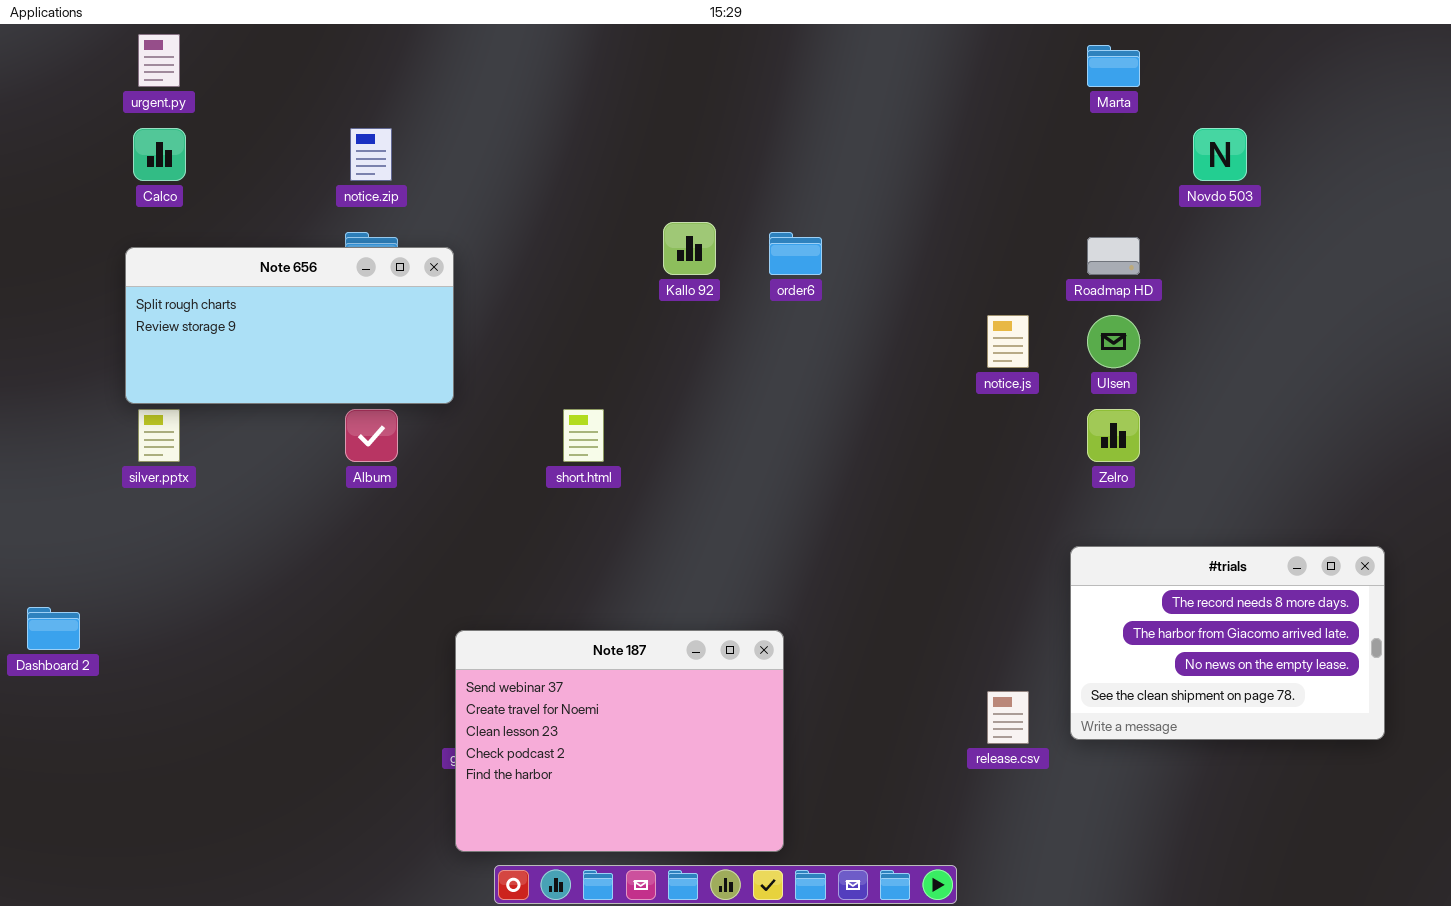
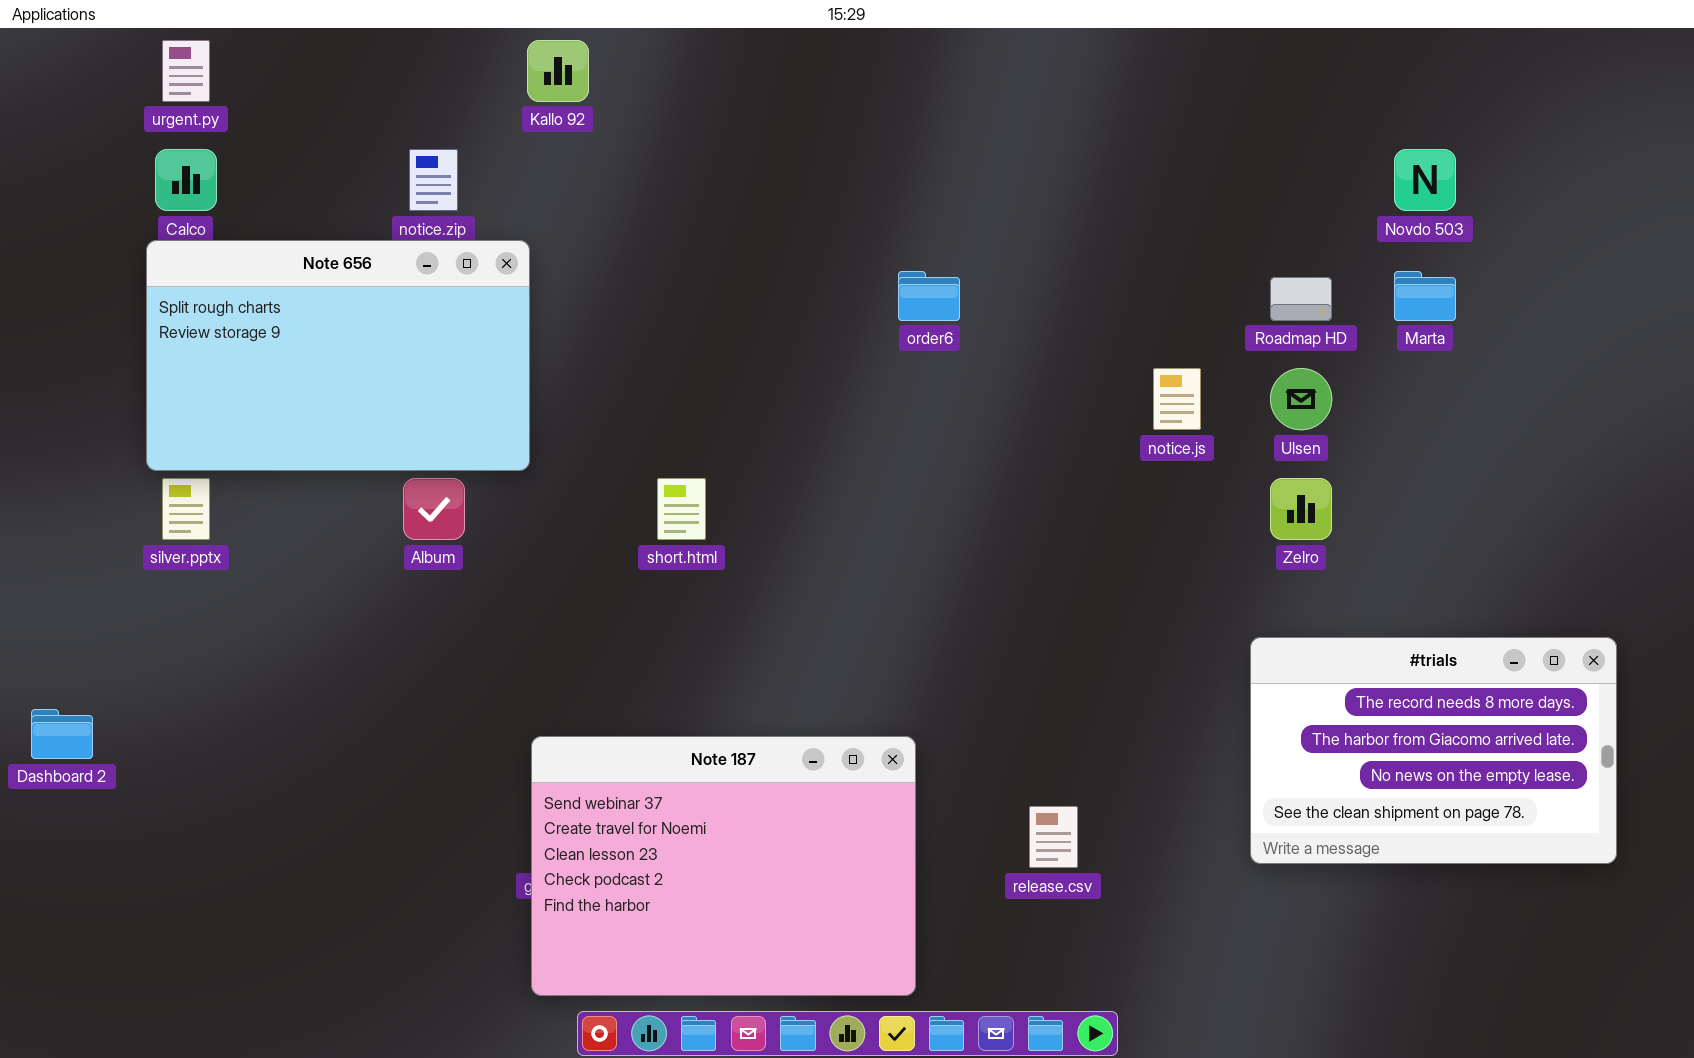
Marta: [1087,45,1140,87] -> [1394,271,1456,321], moved
Kallo 92: [663,222,716,275] -> [527,40,589,102], moved
Note 656: [125,247,454,404] -> [146,240,530,471], resized
release.csv: [987,691,1029,744] -> [1029,806,1078,868], moved

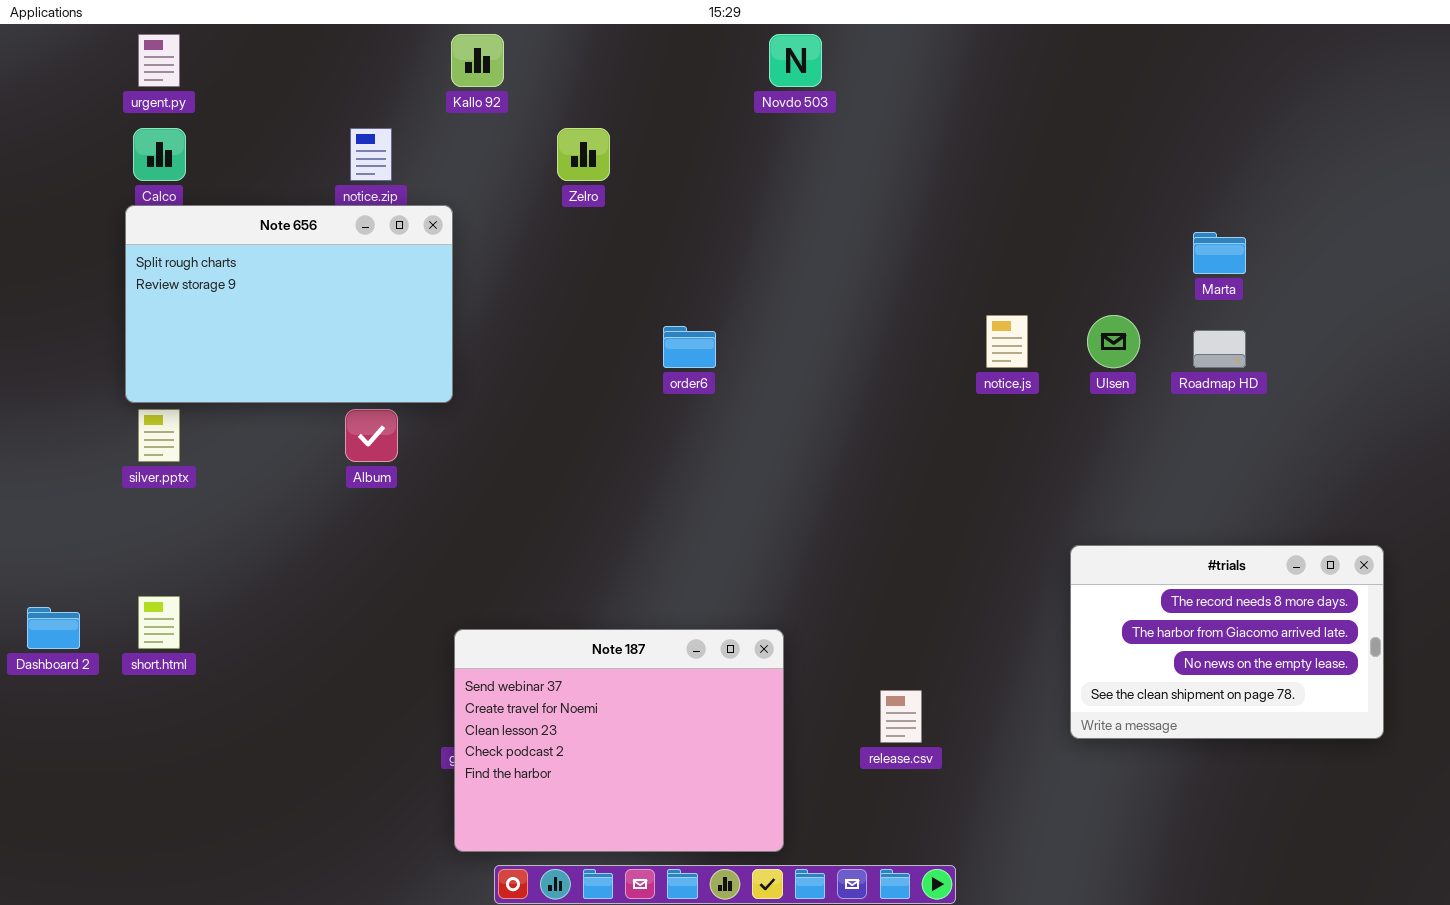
Novdo 503: [1394,149,1456,211] -> [769,34,822,87], moved
order6: [898,271,960,321] -> [663,326,716,368], moved
Roadmap HD: [1270,277,1332,321] -> [1193,330,1246,368], moved
short.html: [657,478,706,540] -> [138,596,180,649], moved
Zelro: [1270,478,1332,540] -> [557,128,610,181], moved

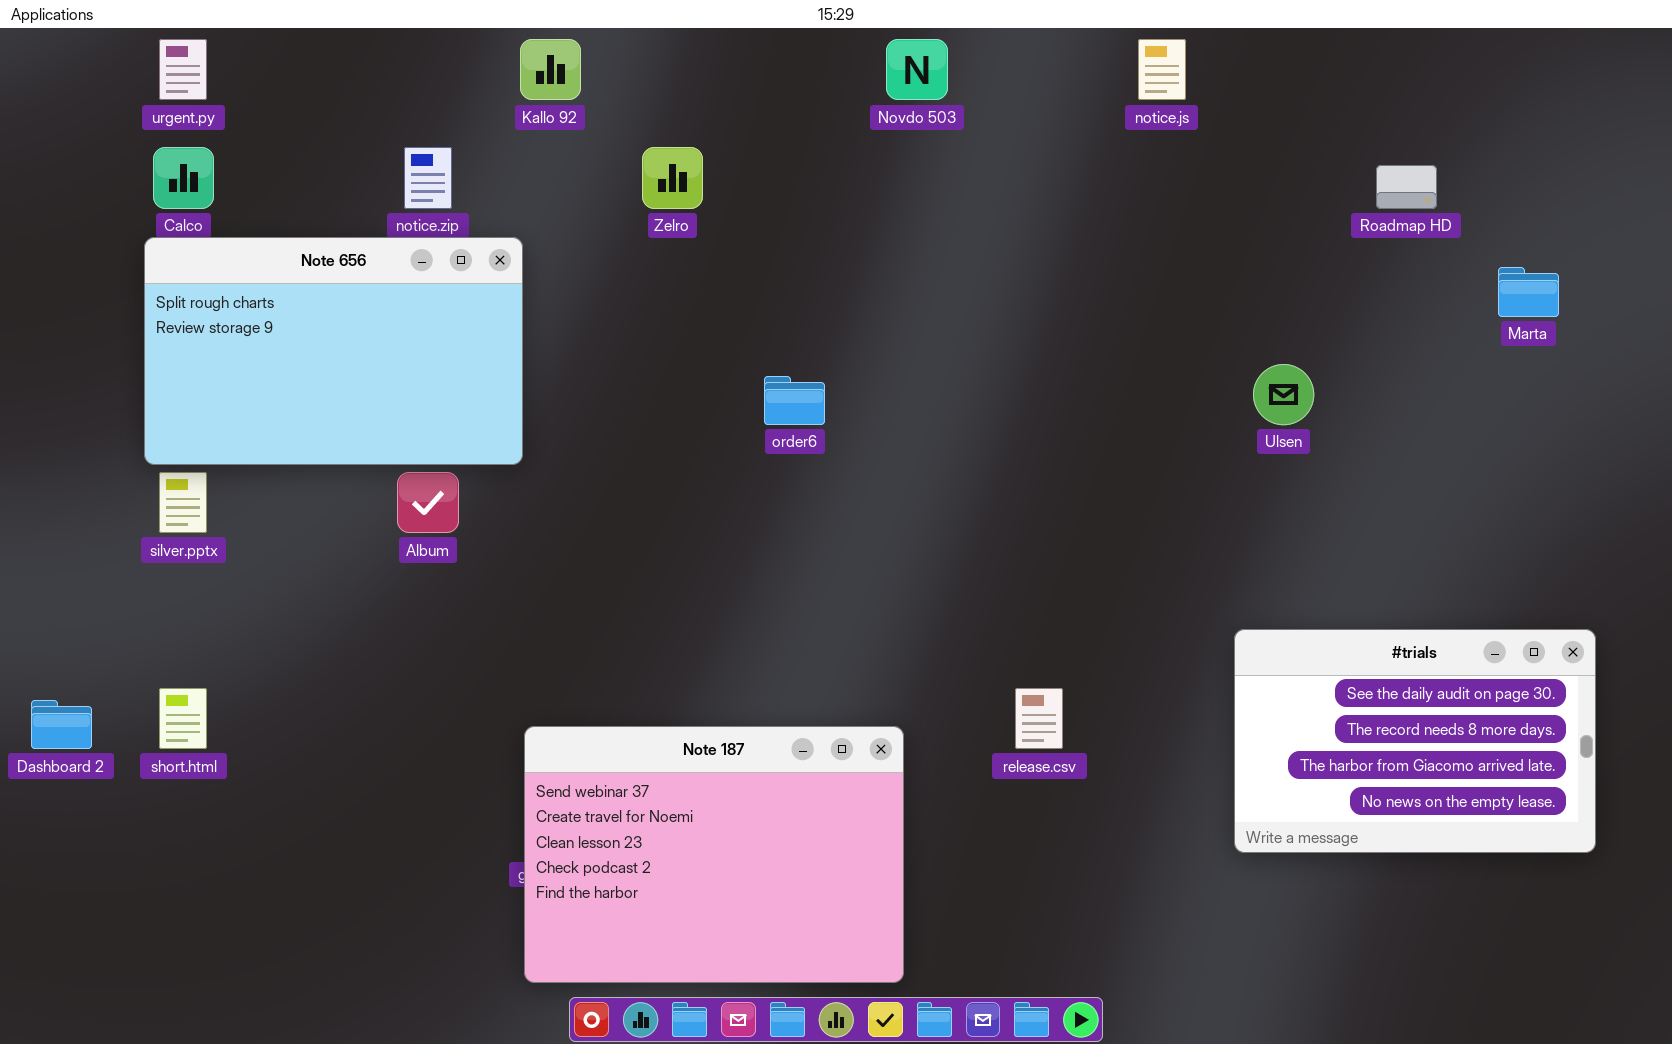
Marta: [1193,232,1246,274] -> [1498,267,1559,317], moved
notice.js: [986,315,1028,368] -> [1138,39,1186,100], moved
Roadmap HD: [1193,330,1246,368] -> [1376,165,1437,209], moved
#trials: [1070,545,1384,739] -> [1234,629,1596,853], scrolled up 1 row
release.csv: [880,690,922,743] -> [1015,688,1063,749], moved

